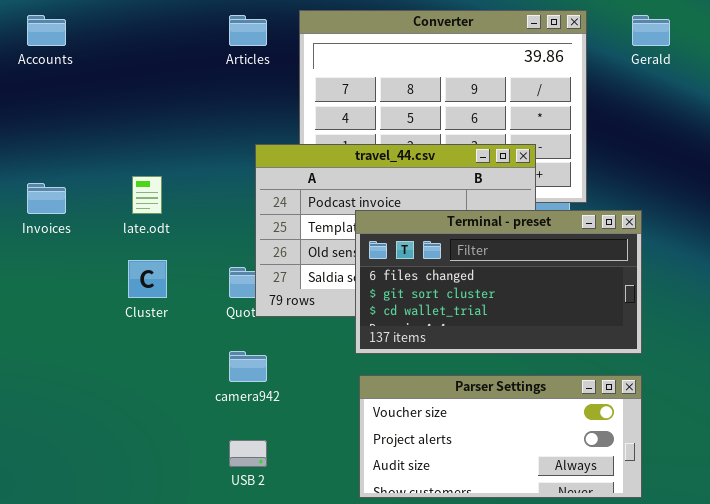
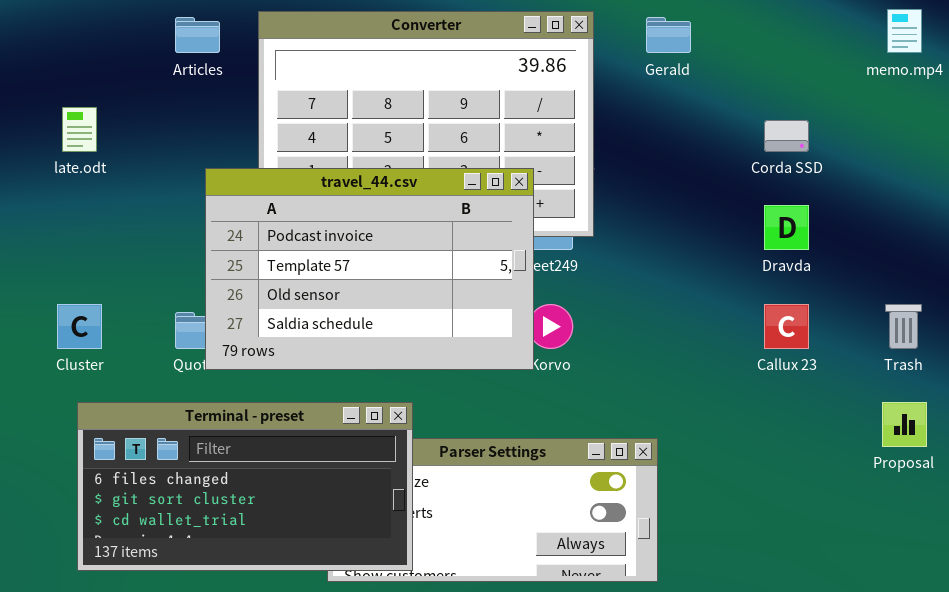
late.odt: [132,176,162,214] -> [62,107,97,152], moved
Terminal - preset: [355,210,642,354] -> [77,402,413,571], moved

